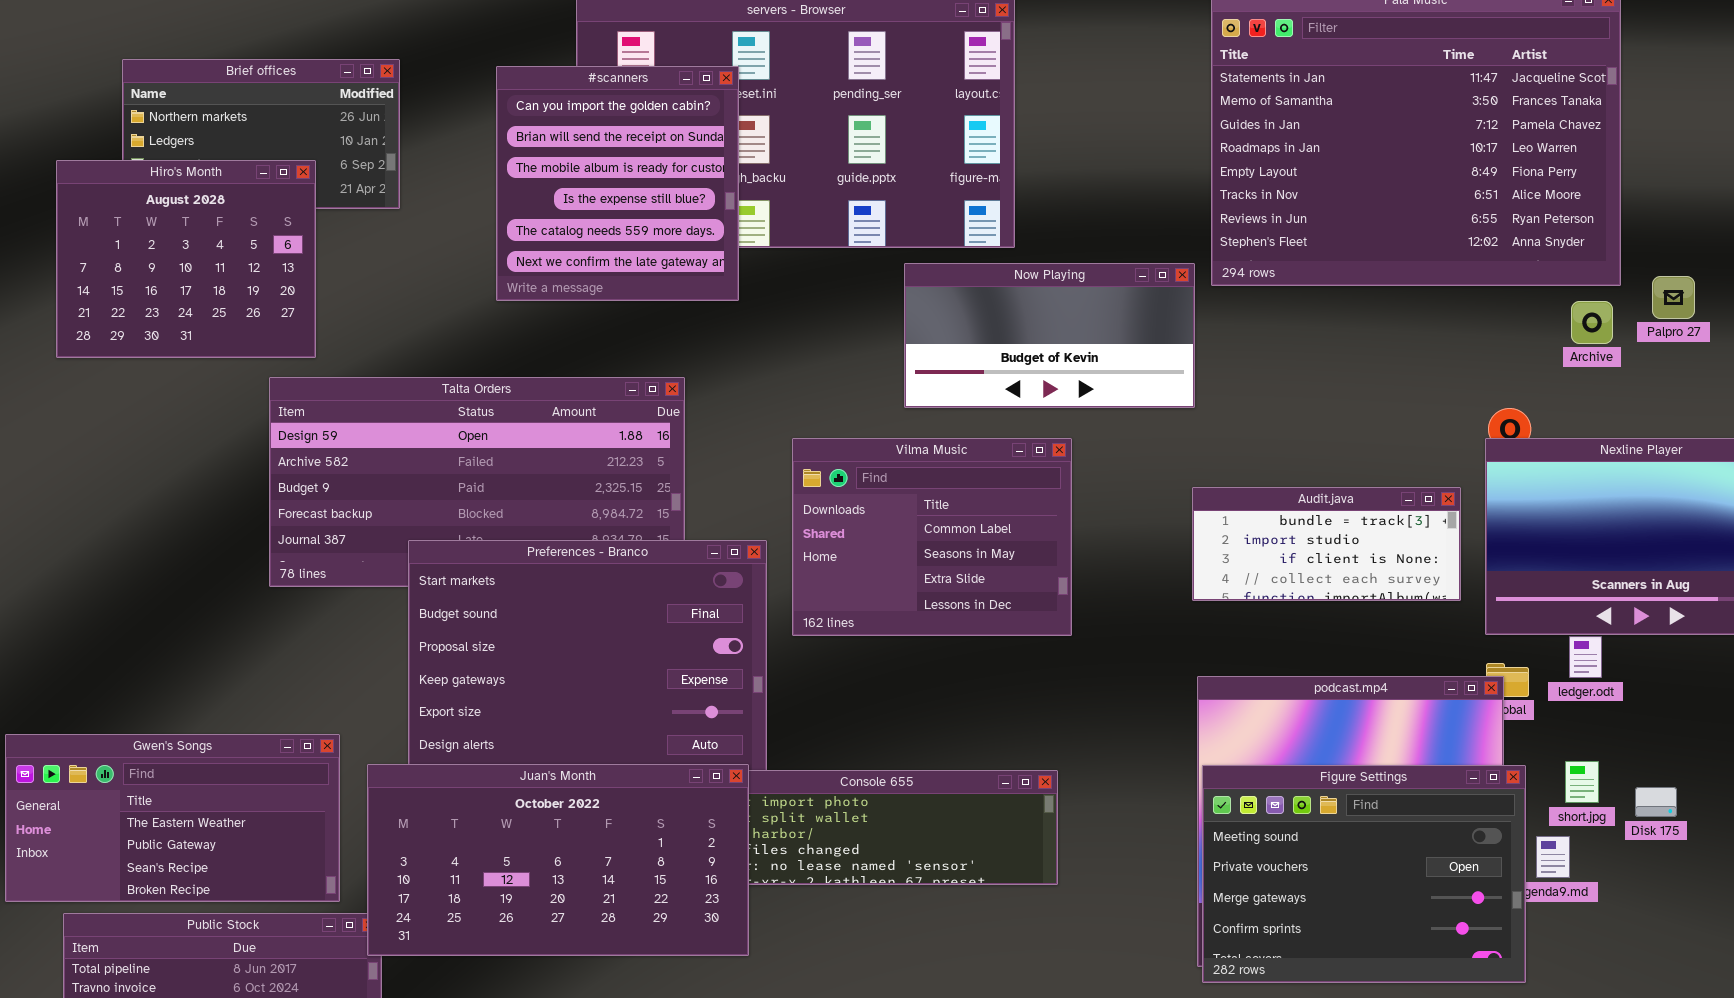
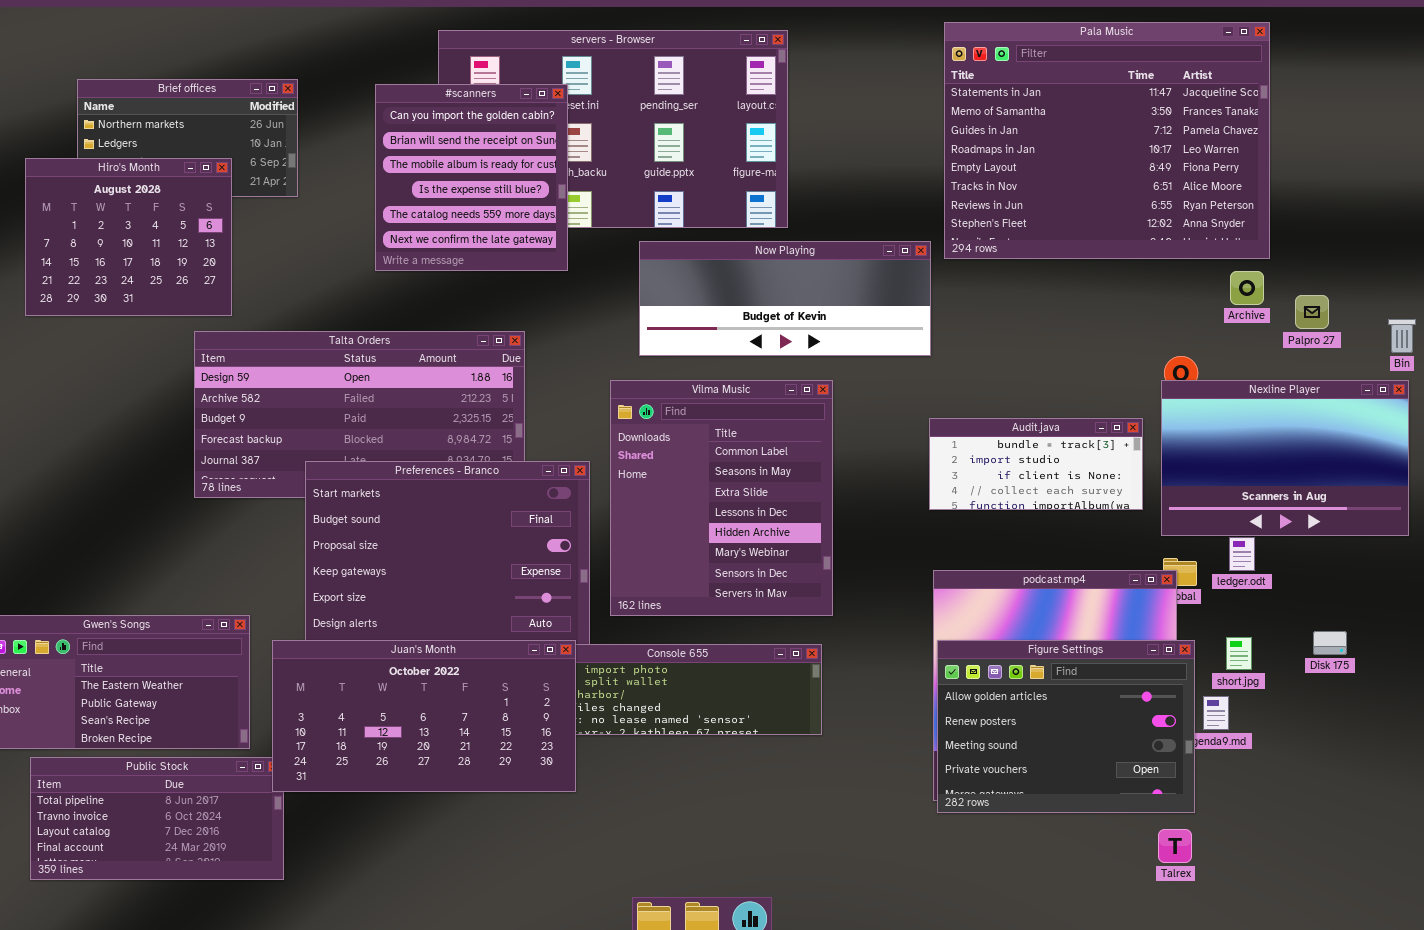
Now Playing: [904,263,1195,408] -> [639,241,931,356], resized
Palpro 27: [1652,276,1695,319] -> [1295,295,1329,329], moved
Vilma Music: [792,438,1072,636] -> [610,380,833,616], resized
Figure Settings: [1202,765,1526,983] -> [937,640,1195,813], scrolled up 2 rows
Disk 175: [1635,787,1677,817] -> [1313,631,1347,655], moved

